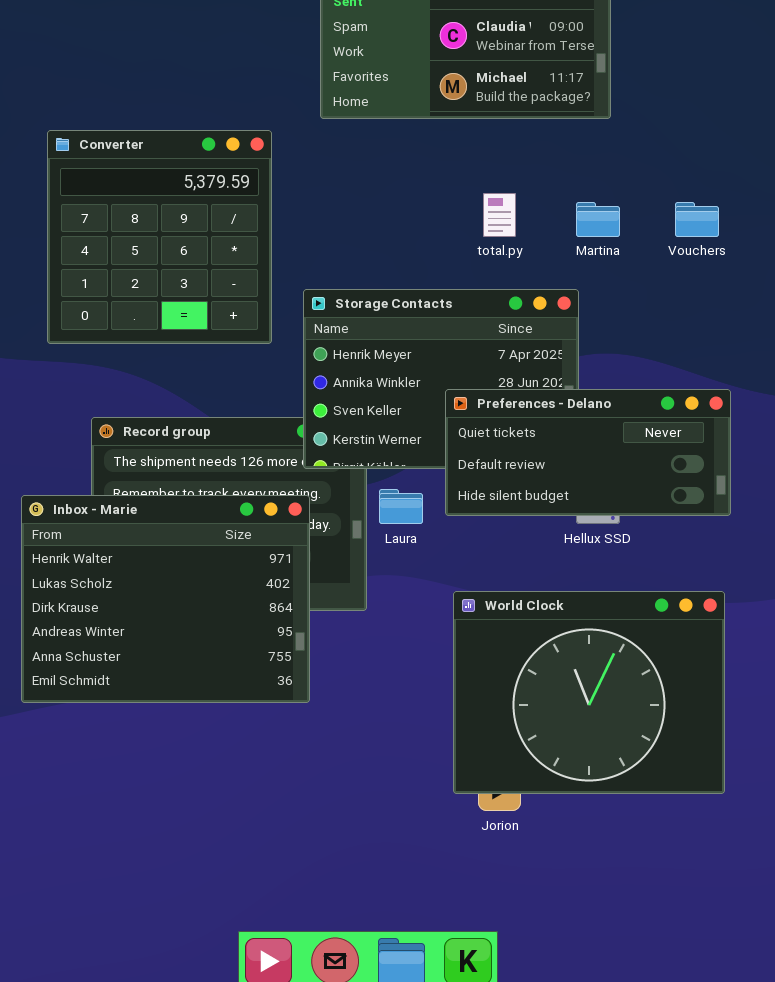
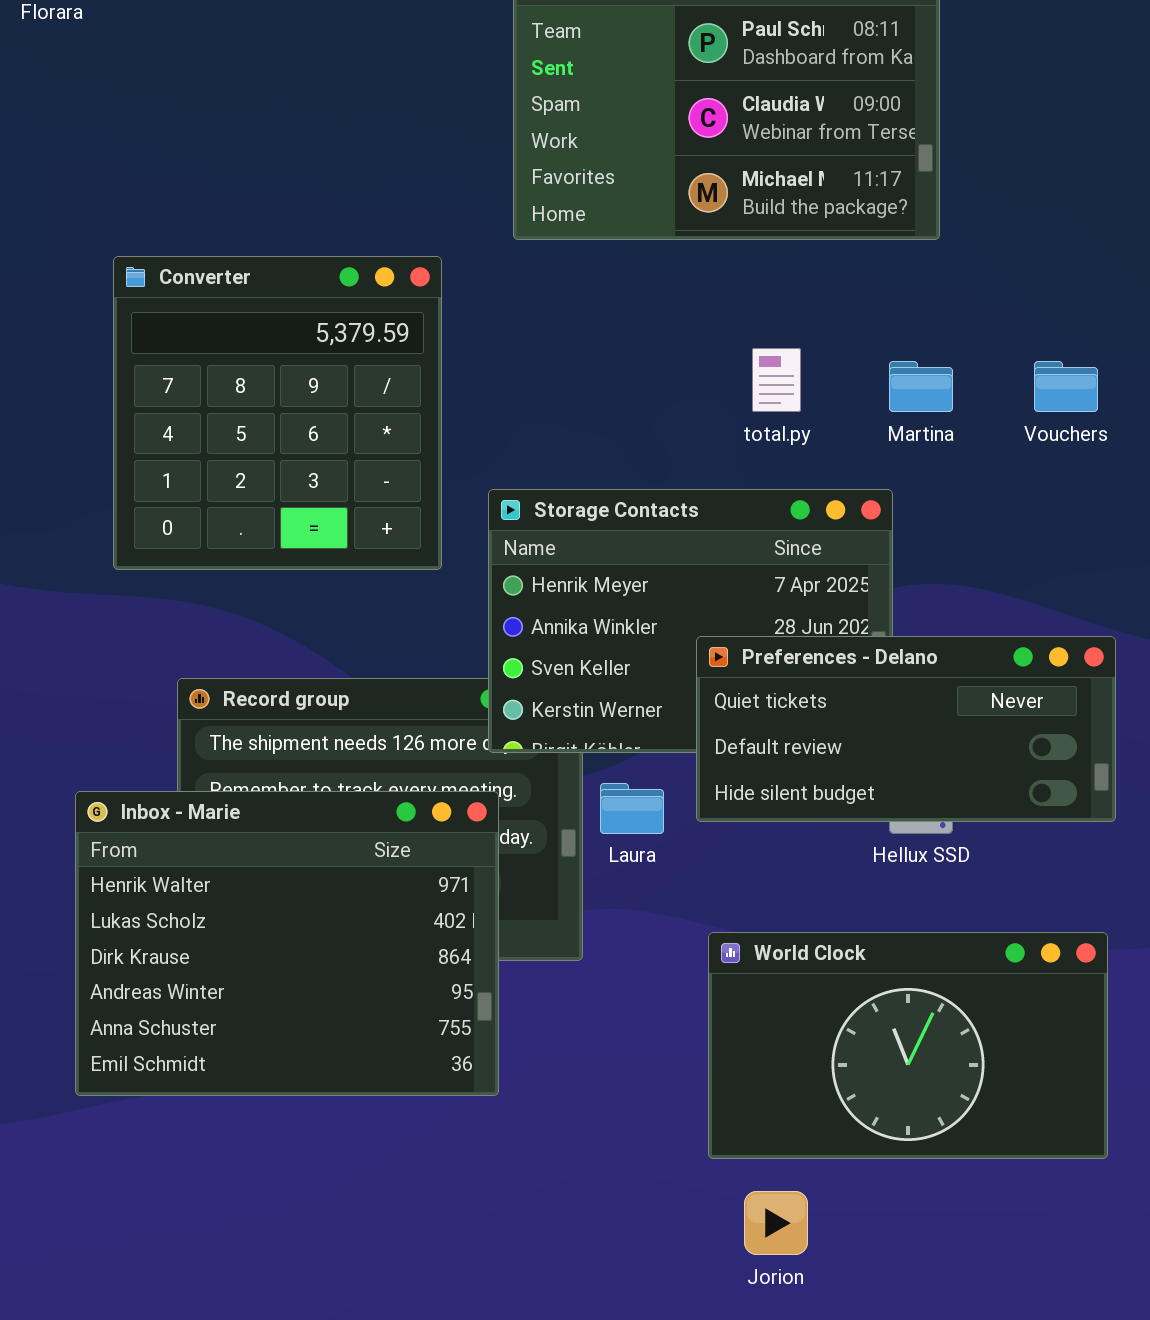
World Clock: [453,591,725,794] -> [708,932,1108,1159], resized

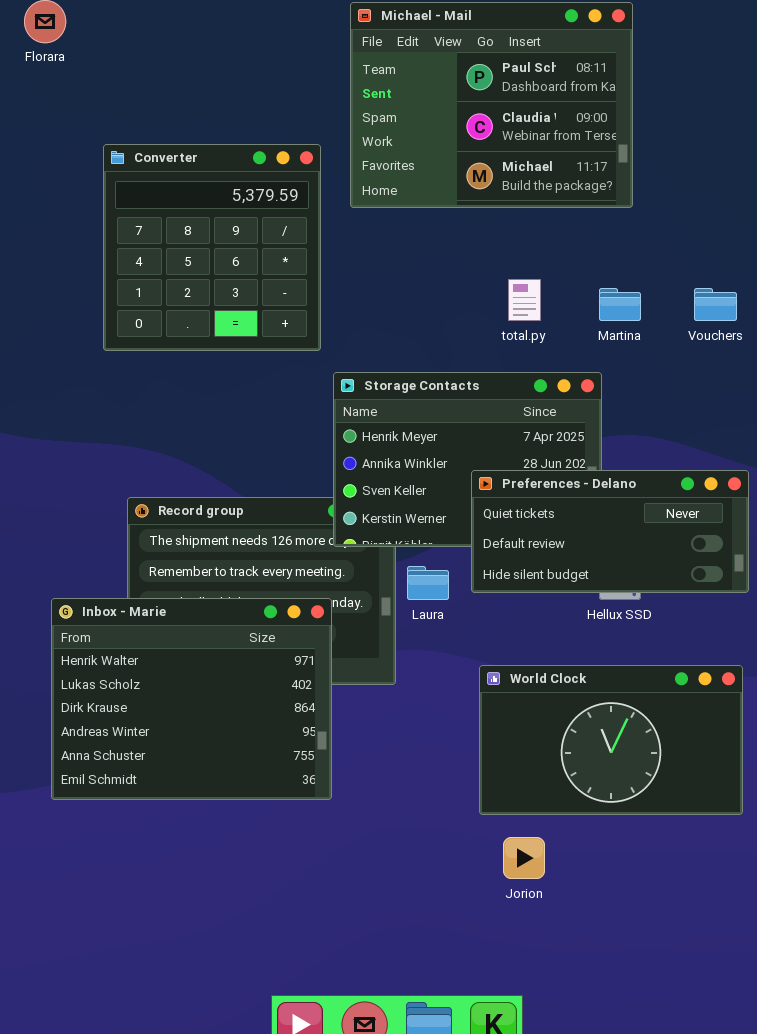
Converter: [113,256,442,570] -> [103,144,321,351], moved
Inbox - Marie: [75,791,499,1096] -> [51,598,332,800], moved

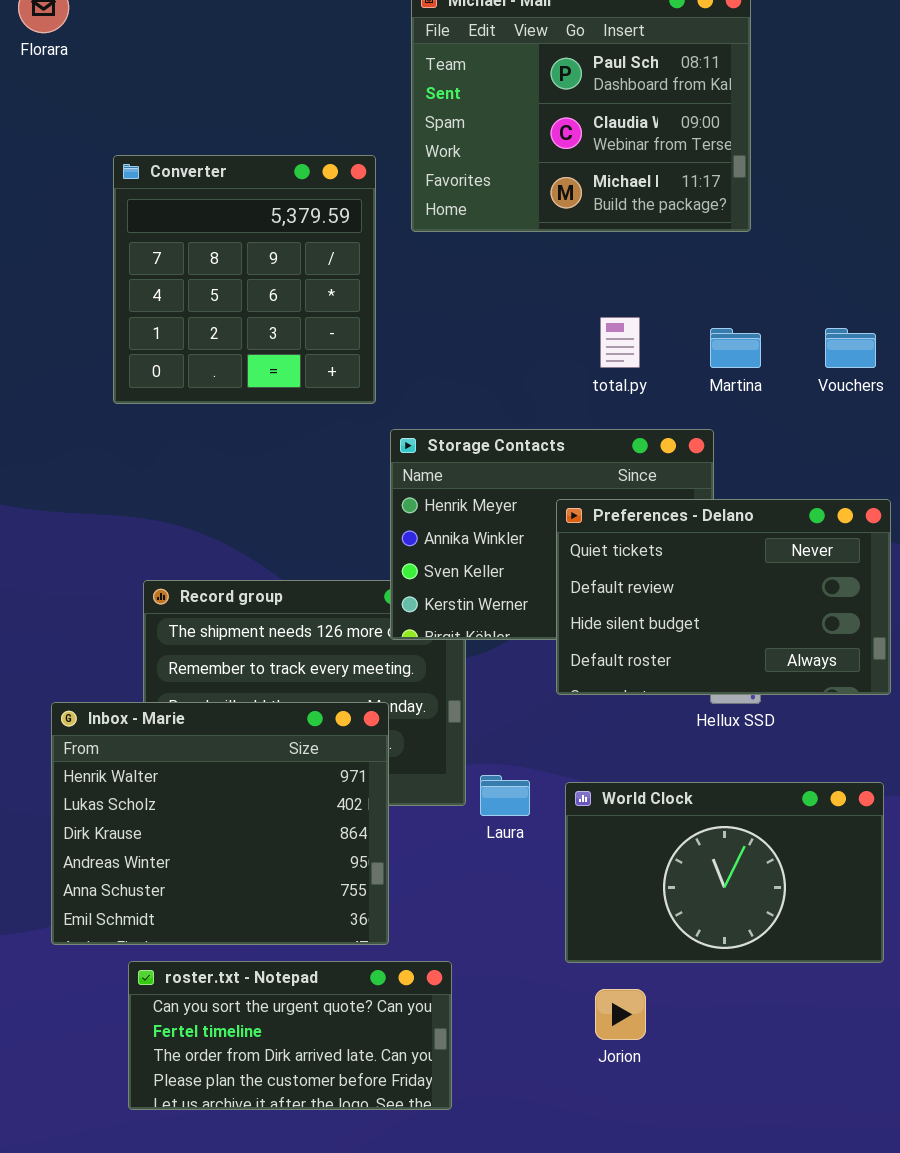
Preferences - Delano: [471,470,749,593] -> [556,499,891,695], resized
Laura: [407,566,449,600] -> [480,775,530,816], moved
roster.txt - Notepad: none -> [128,961,452,1110], opened

